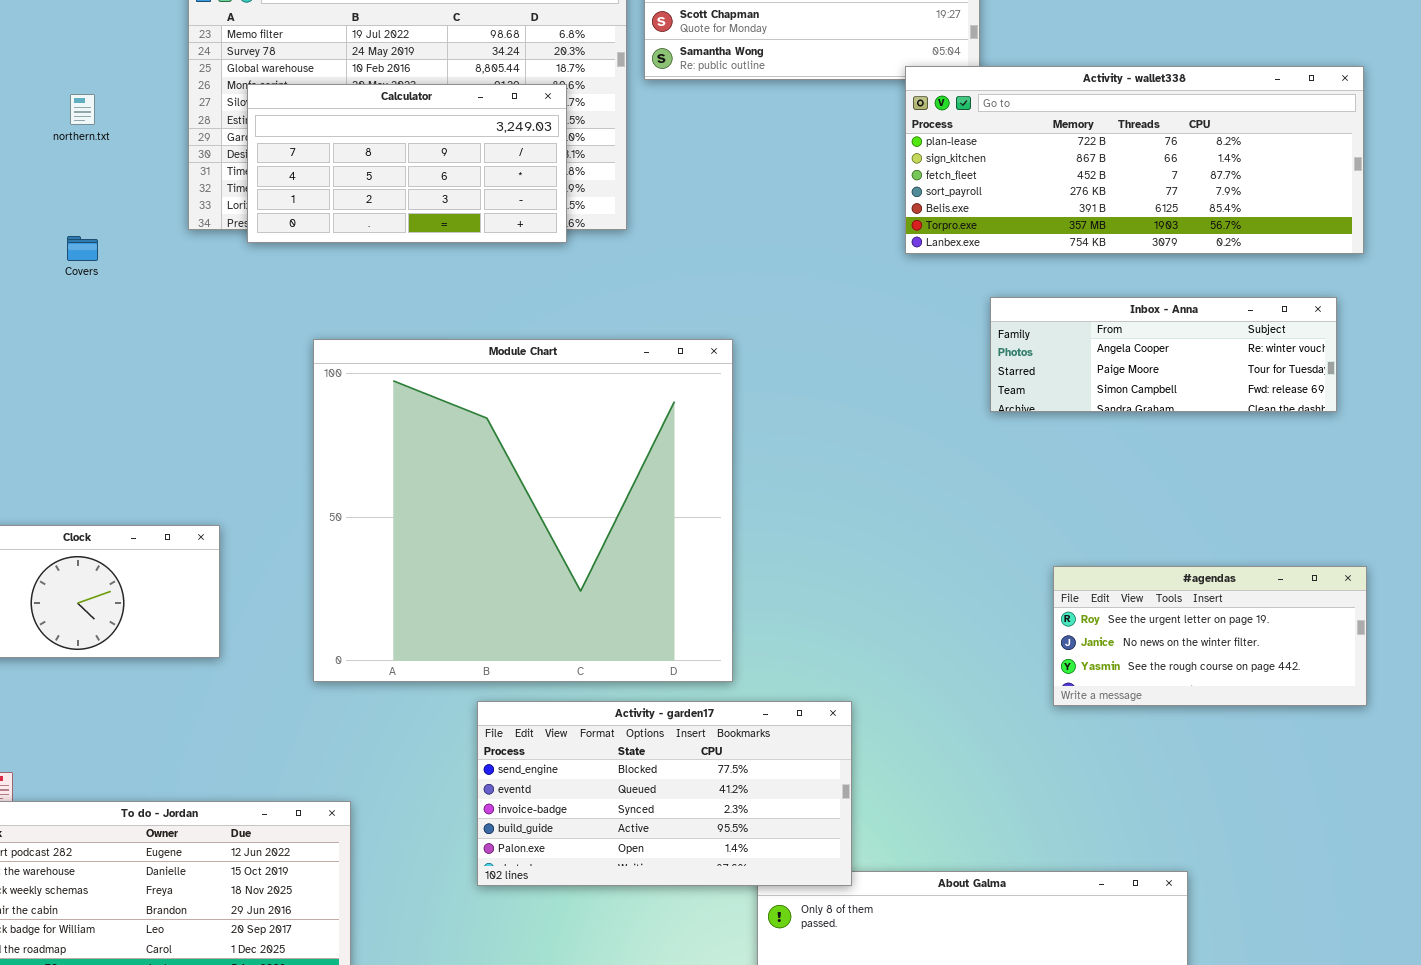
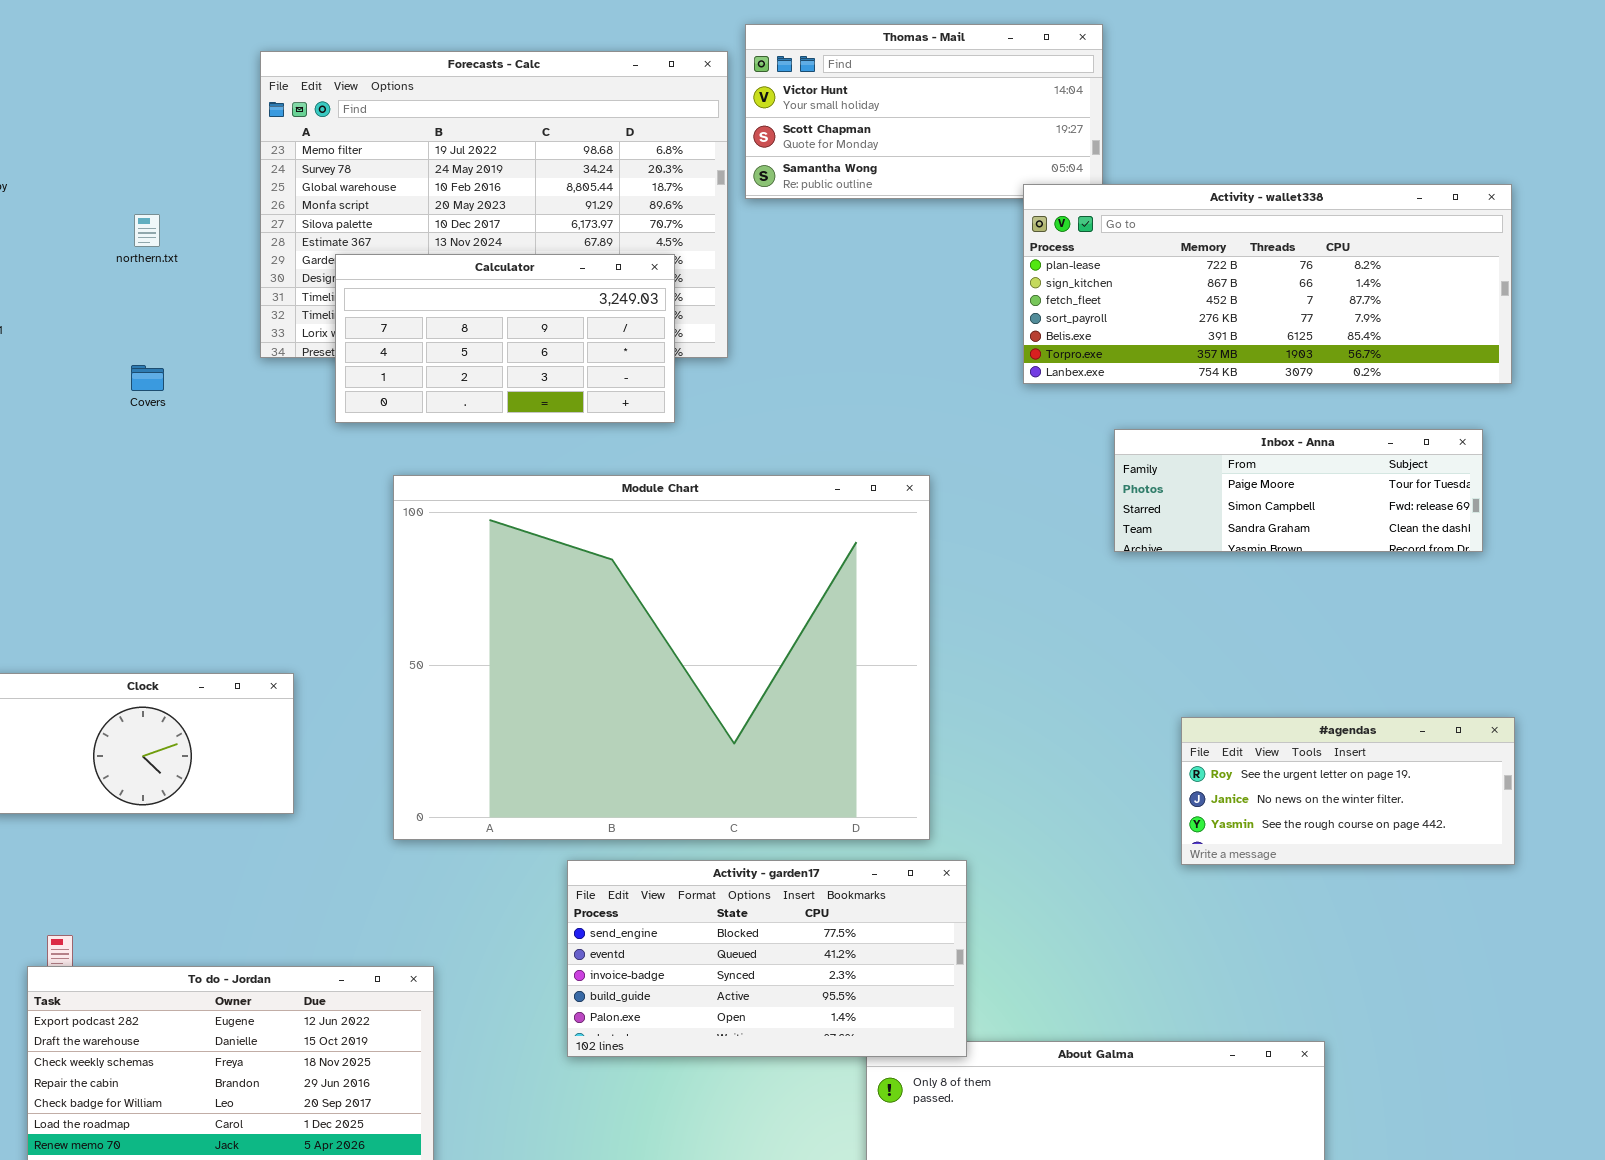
Calculator: [247,84,567,243] -> [335,254,675,423], moved
Inbox - Anna: [990,297,1337,412] -> [1114,429,1483,552], scrolled down 1 row
Module Chart: [313,339,733,682] -> [393,475,930,840], resized

